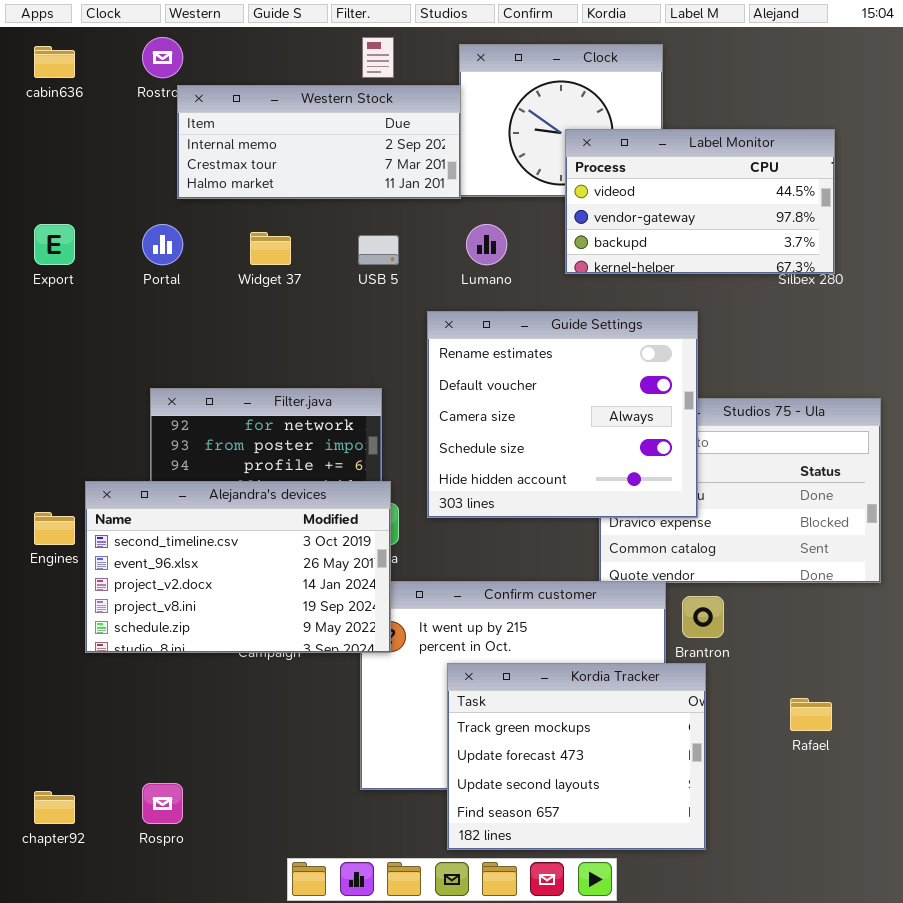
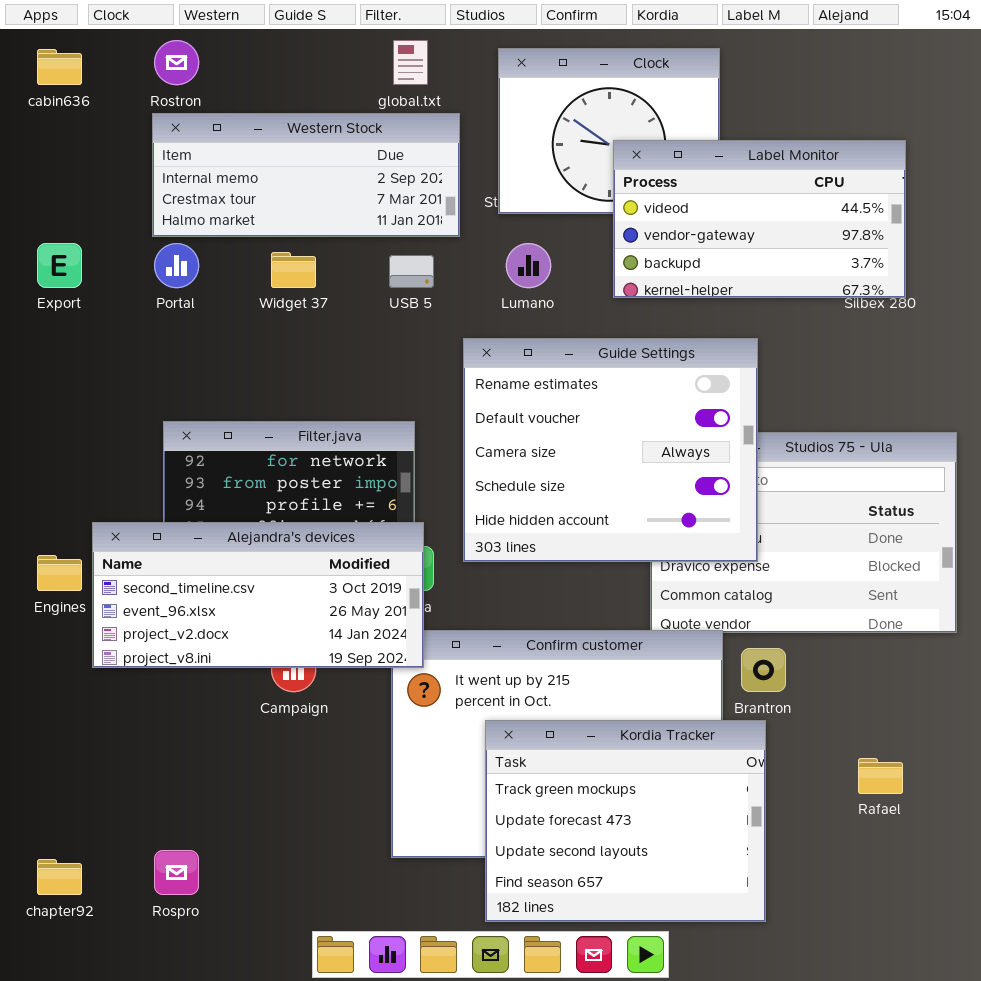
Western Stock: [177,85,461,199] -> [152,113,460,237], moved
Alejandra's devices: [85,481,391,653] -> [92,522,424,668], resized

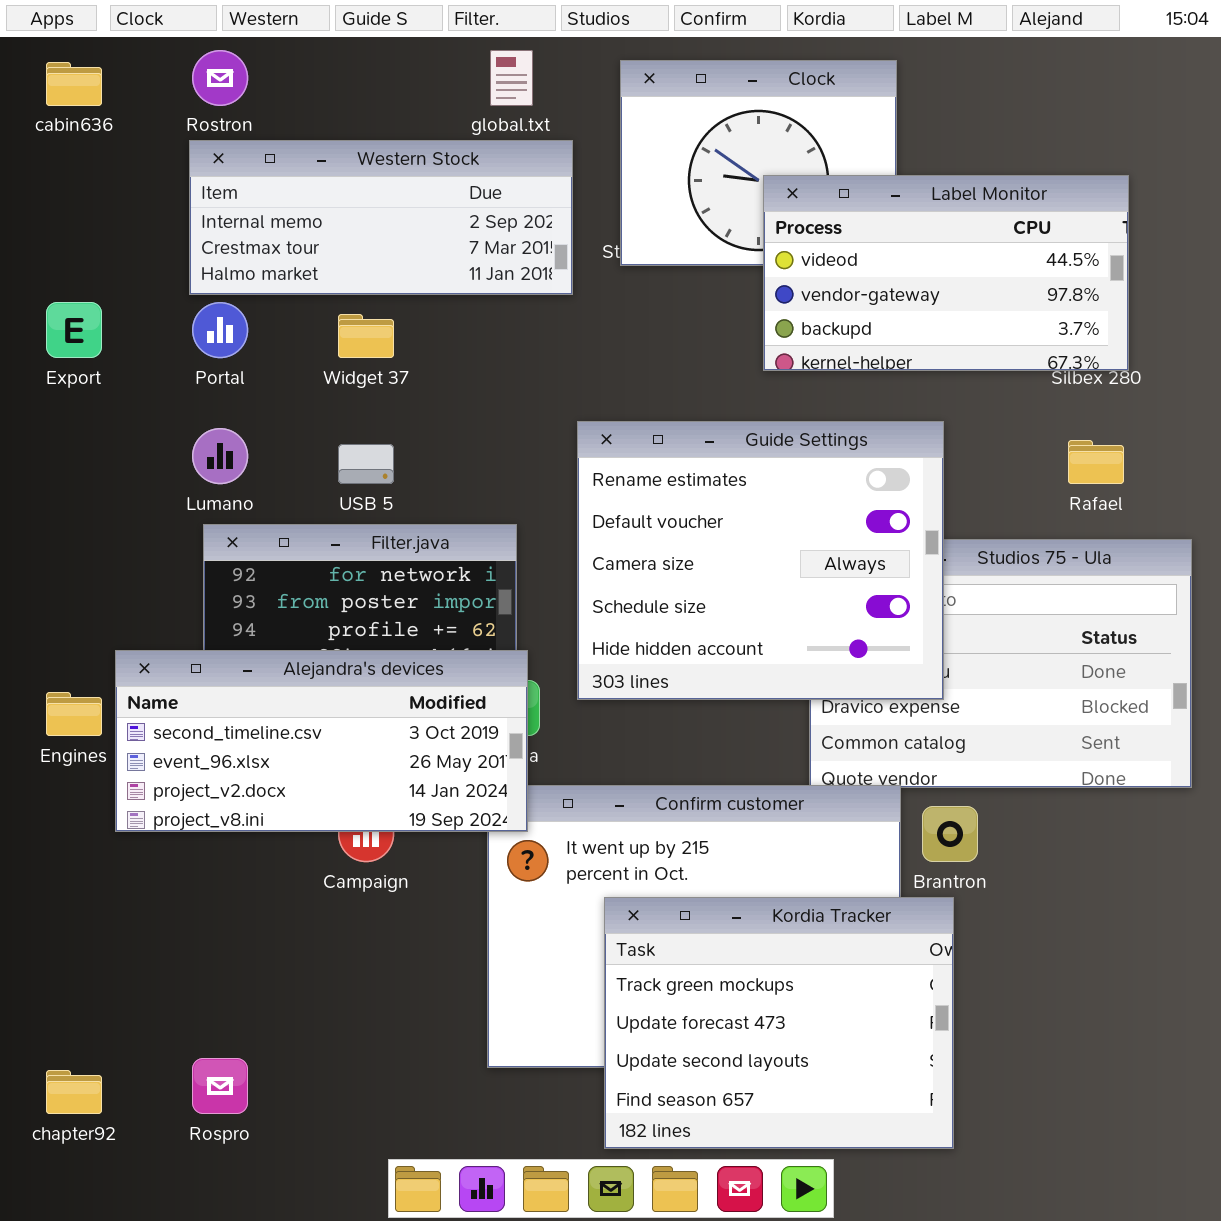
Lumano: [506,243,551,288] -> [192,428,248,484], moved
USB 5: [389,255,434,288] -> [338,444,394,484], moved
Rafael: [858,758,903,794] -> [1068,440,1124,484], moved

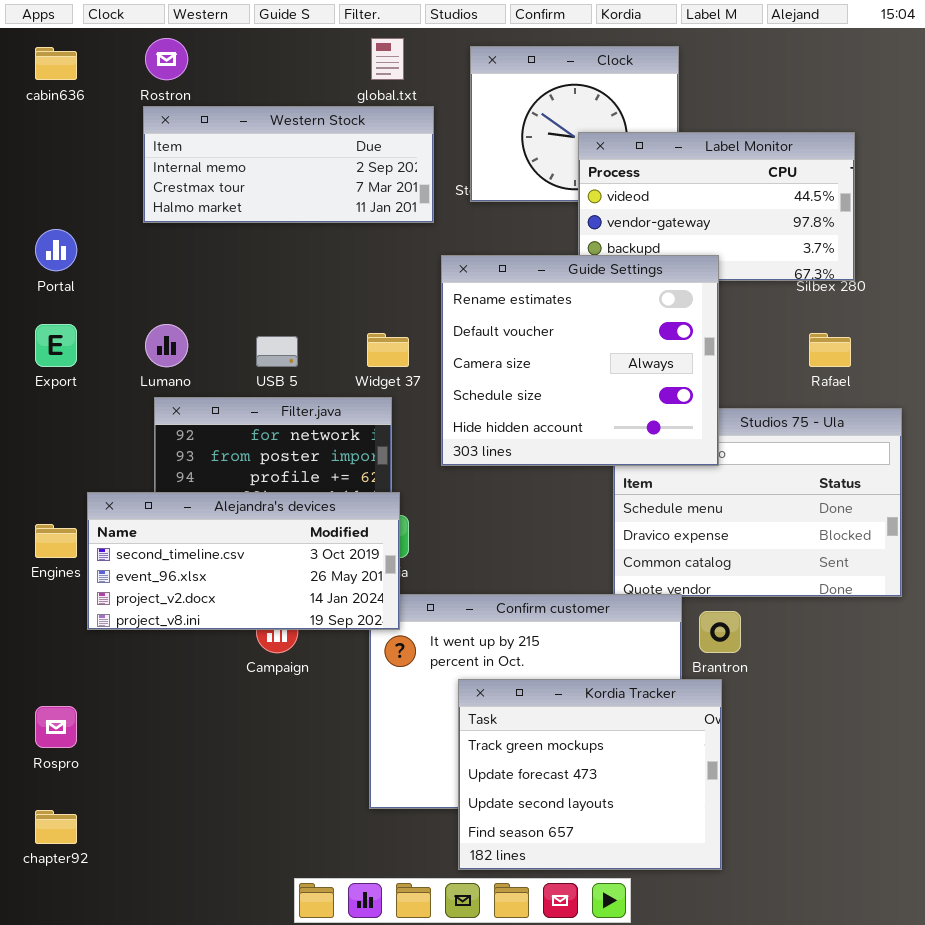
Export: [46,302,102,358] -> [35,324,77,367], moved
Portal: [192,302,248,358] -> [35,229,77,271], moved
Widget 37: [338,314,394,358] -> [367,333,409,367], moved
Guide Settings: [577,421,944,700] -> [441,255,719,466], moved
Rospro: [192,1058,248,1114] -> [35,706,77,748], moved

